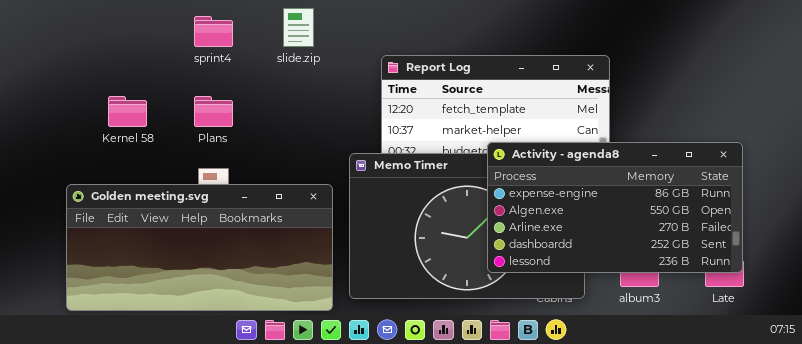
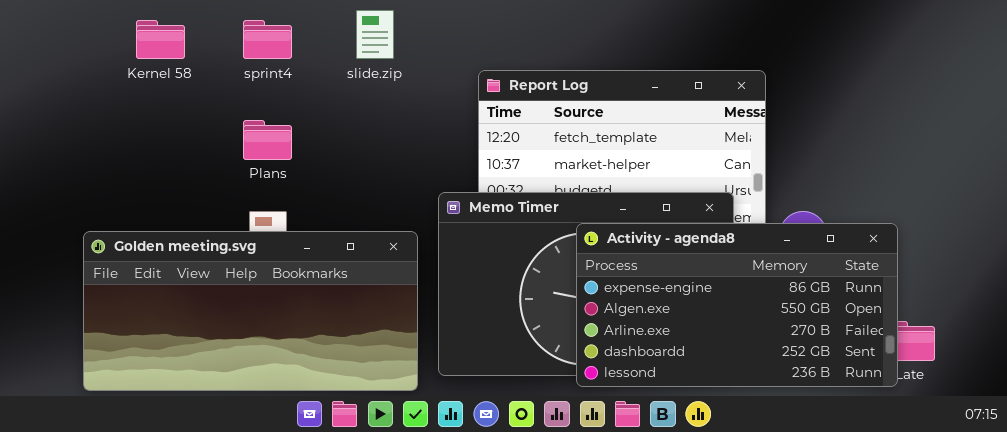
Kernel 58: [108,96,147,127] -> [136,20,185,59], moved
Activity - agenda8: [487,142,743,273] -> [576,223,898,387], moved

